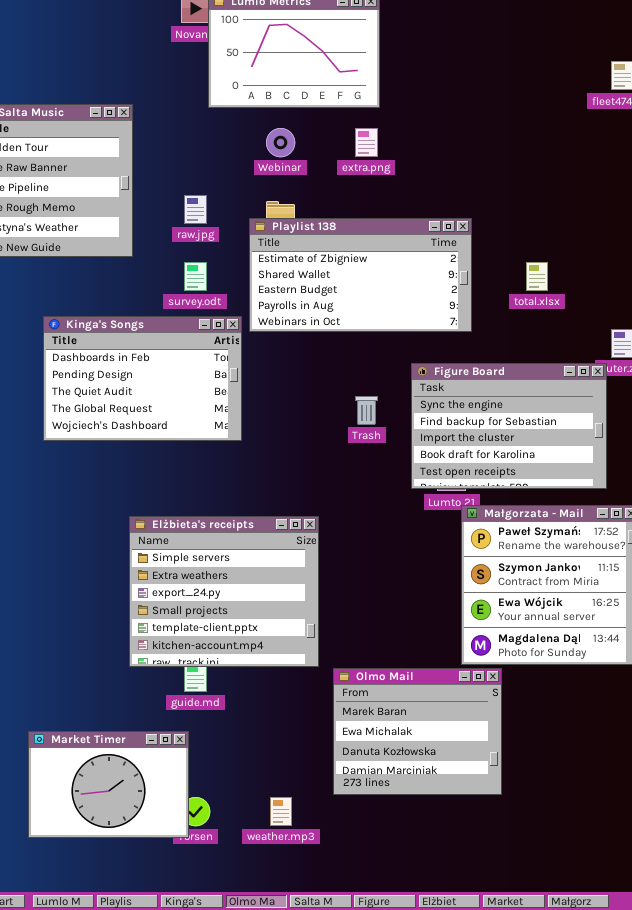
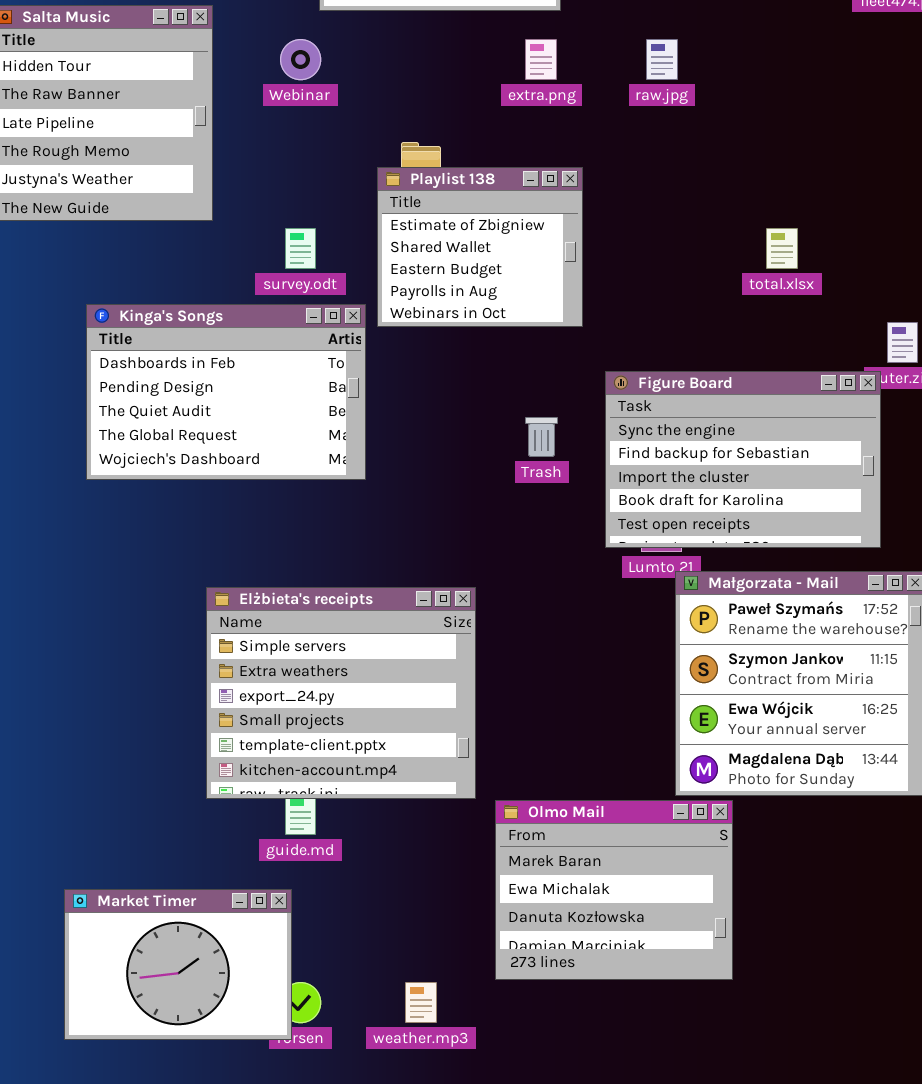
Webinar: [266,128,295,157] -> [280,39,321,80], moved
raw.jpg: [184,195,207,224] -> [646,39,678,80], moved
Playlist 138: [249,218,472,332] -> [377,167,583,327], resized

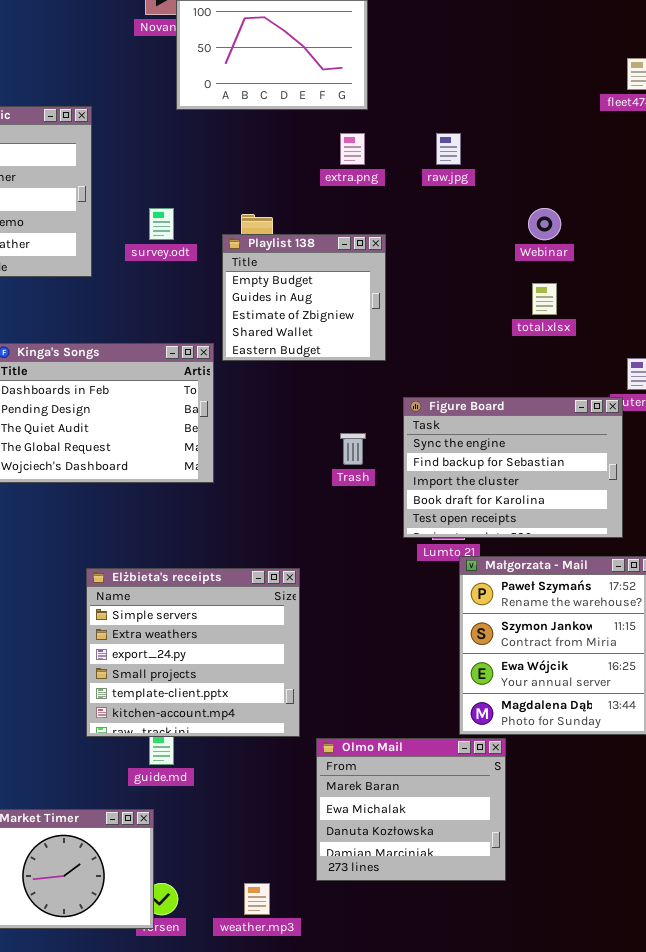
Webinar: [280,39,321,80] -> [528,208,561,240], moved
Playlist 138: [377,167,583,327] -> [222,234,386,361], scrolled up 2 rows
survey.odt: [285,228,316,269] -> [149,208,174,240], moved

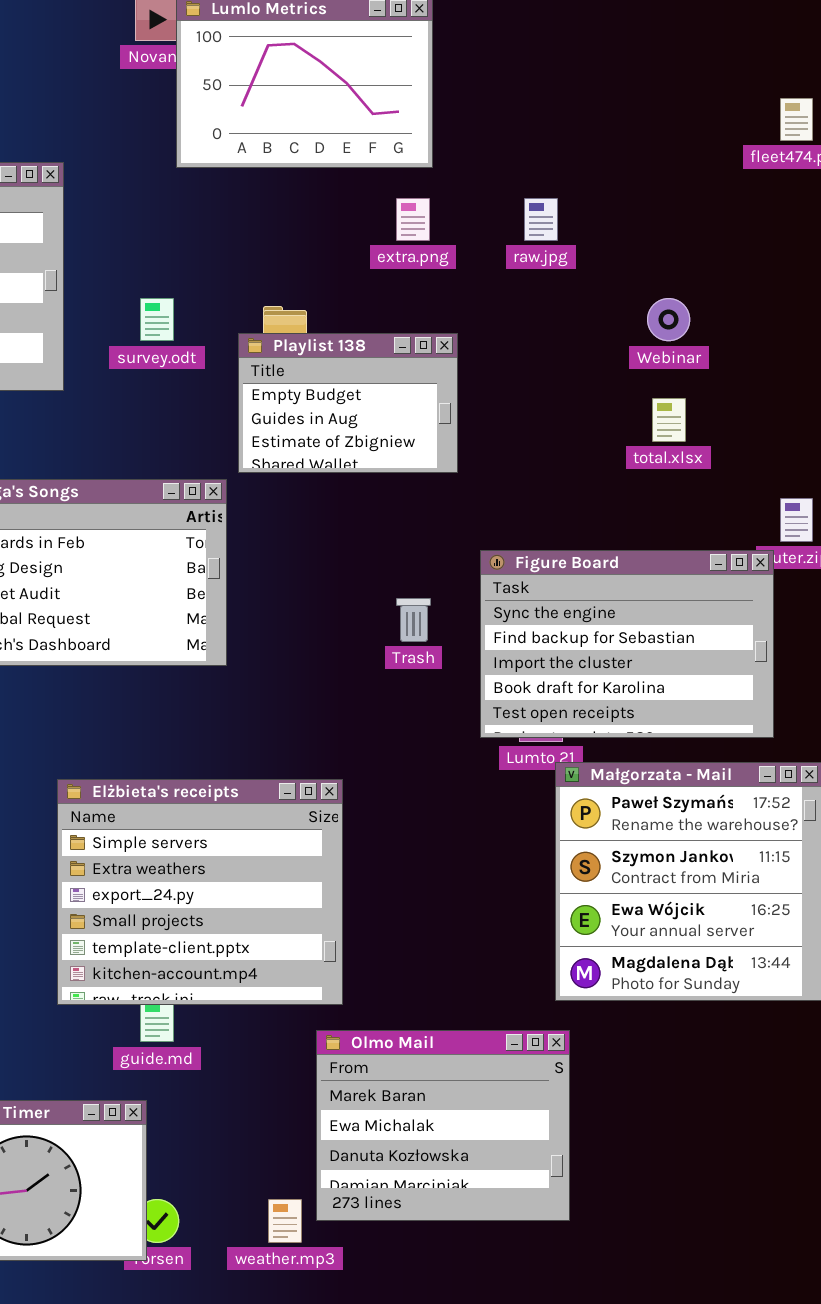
Playlist 138: [222,234,386,361] -> [238,333,458,473], resized
Olmo Mail: [316,738,506,881] -> [316,1030,570,1221], moved

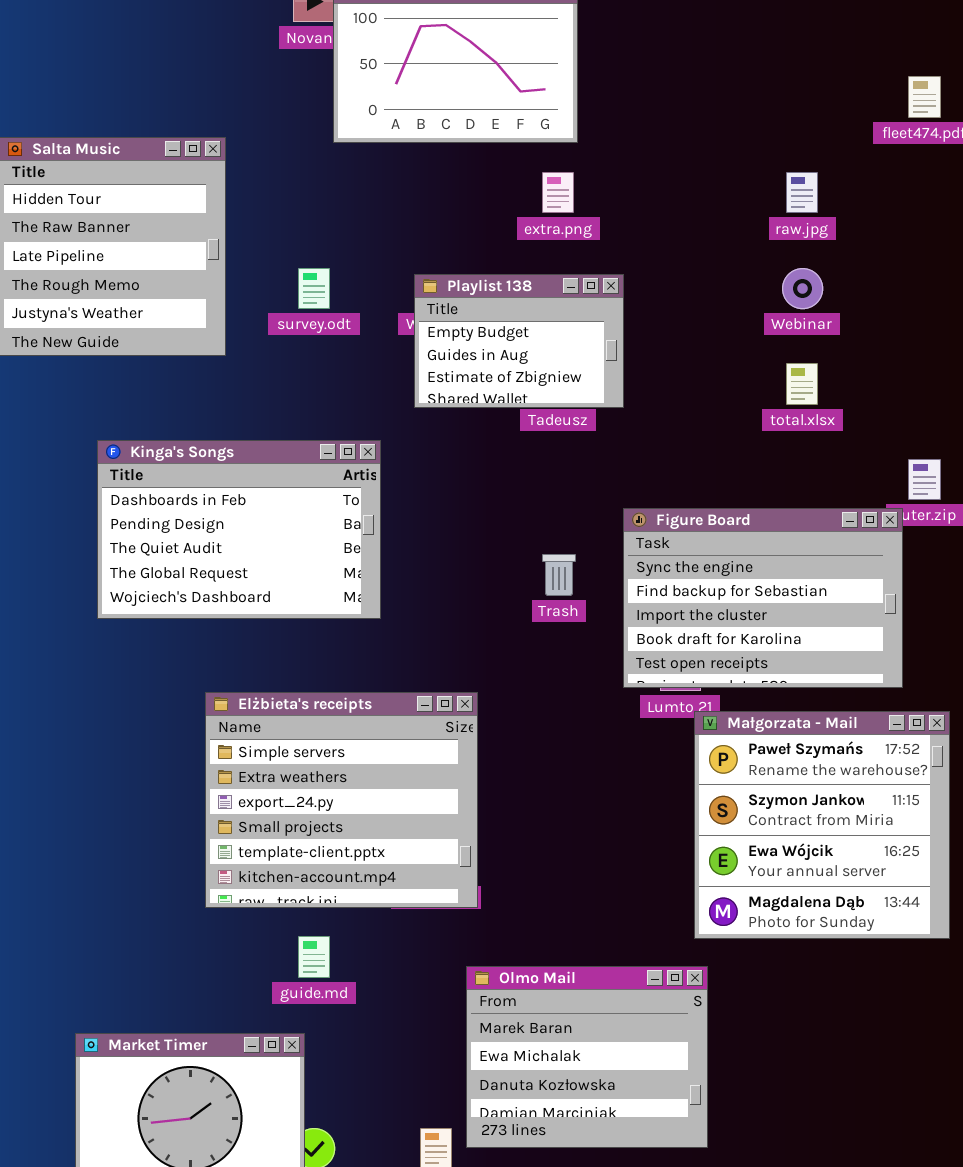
raw.jpg: [524,198,558,241] -> [786,172,818,213], moved
Playlist 138: [238,333,458,473] -> [414,274,624,408], moved
Elżbieta's receipts: [57,779,343,1005] -> [205,692,478,908], moved

